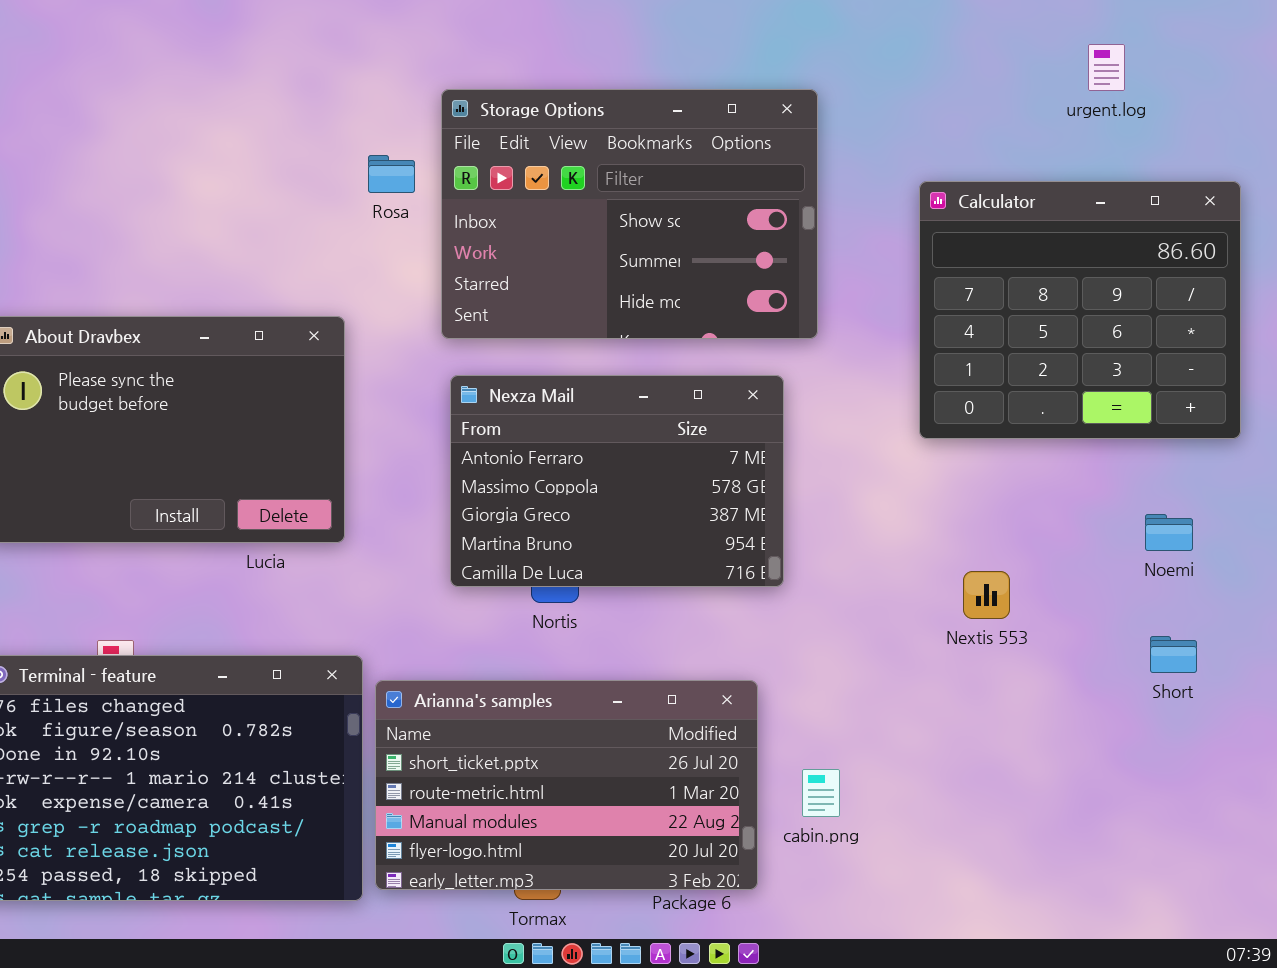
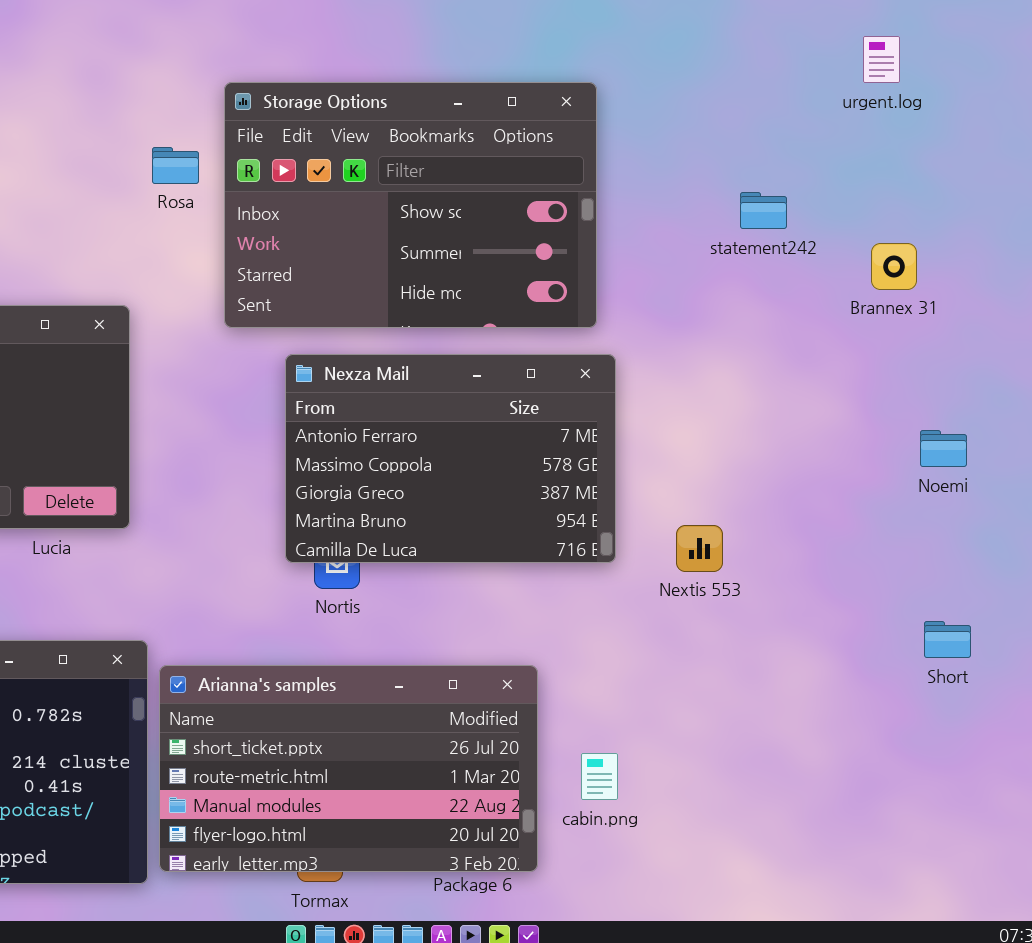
Calculator: [919,181,1241,439] -> none, closed
Nexza Mail: [450,375,784,587] -> [285,354,616,563], moved
Noemi: [1145,514,1193,551] -> [920,430,967,467], moved
Nextis 553: [963,571,1010,619] -> [676,525,723,572], moved

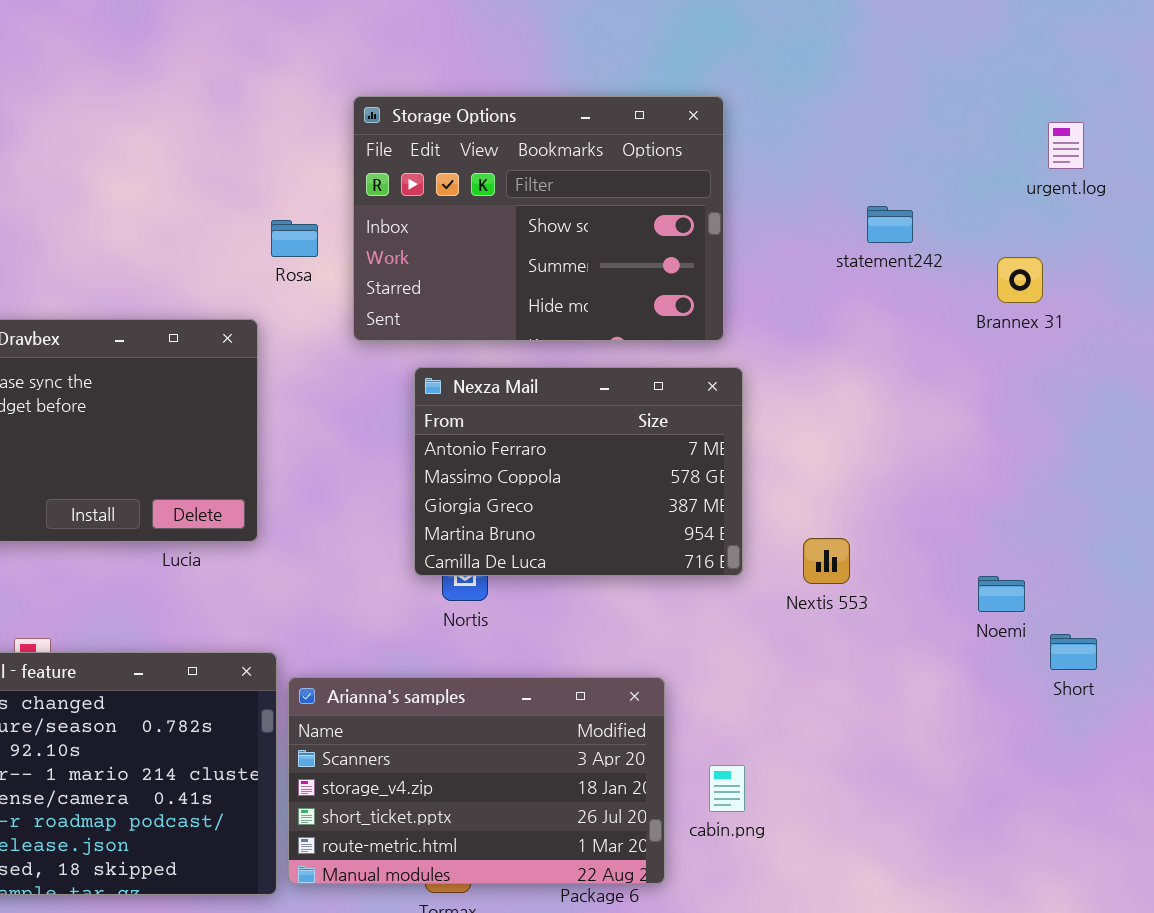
urgent.log: [863,36,900,83] -> [1048,122,1084,169], moved
Rosa: [152,147,199,184] -> [271,220,318,257], moved
Noemi: [920,430,967,467] -> [978,576,1025,612], moved
Arianna's samples: [159,665,538,872] -> [288,677,665,884], scrolled up 2 rows

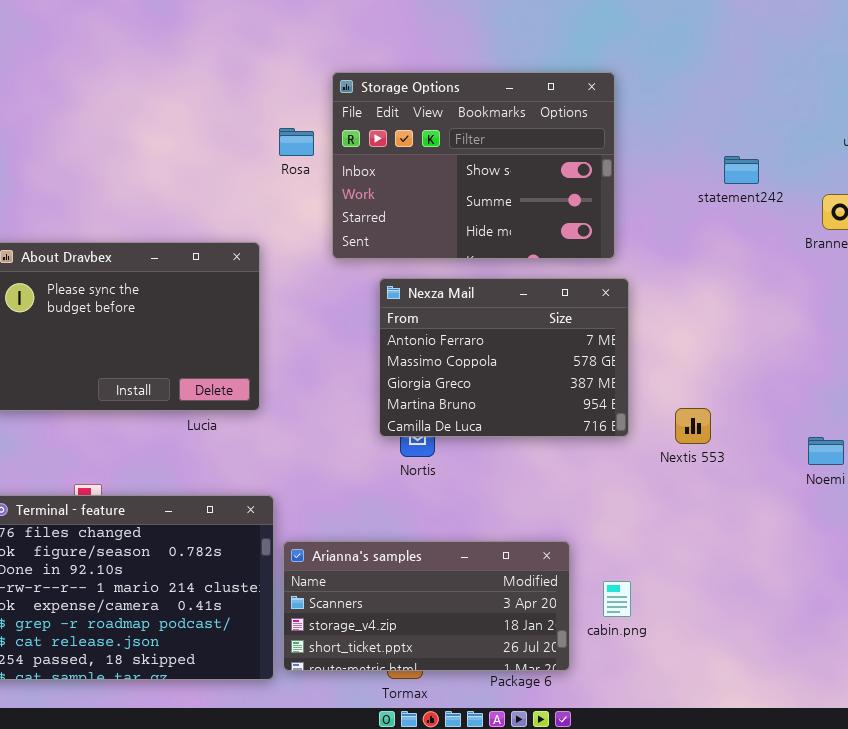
Rosa: [271,220,318,257] -> [279,128,314,156], moved
Arianna's samples: [288,677,665,884] -> [283,541,570,671], resized

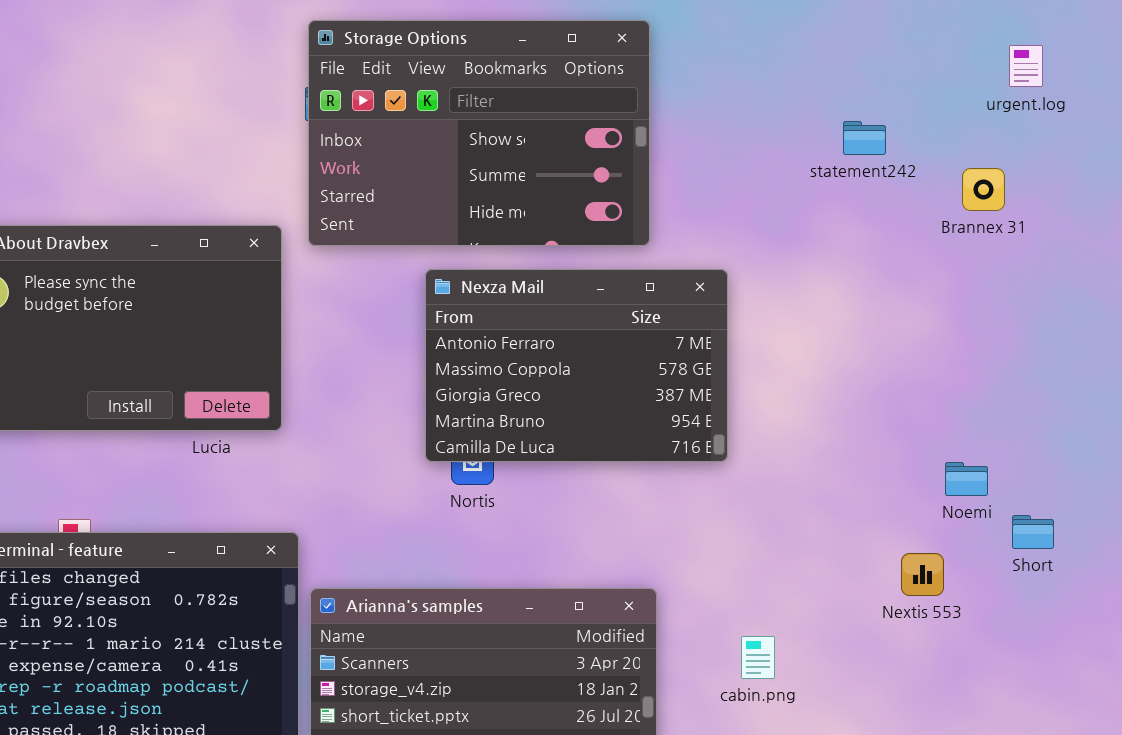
Storage Options: [332,72,615,259] -> [308,20,650,246], moved
Nextis 553: [675,408,711,444] -> [901,553,944,596], moved
cabin.png: [603,581,631,617] -> [741,636,775,679], moved

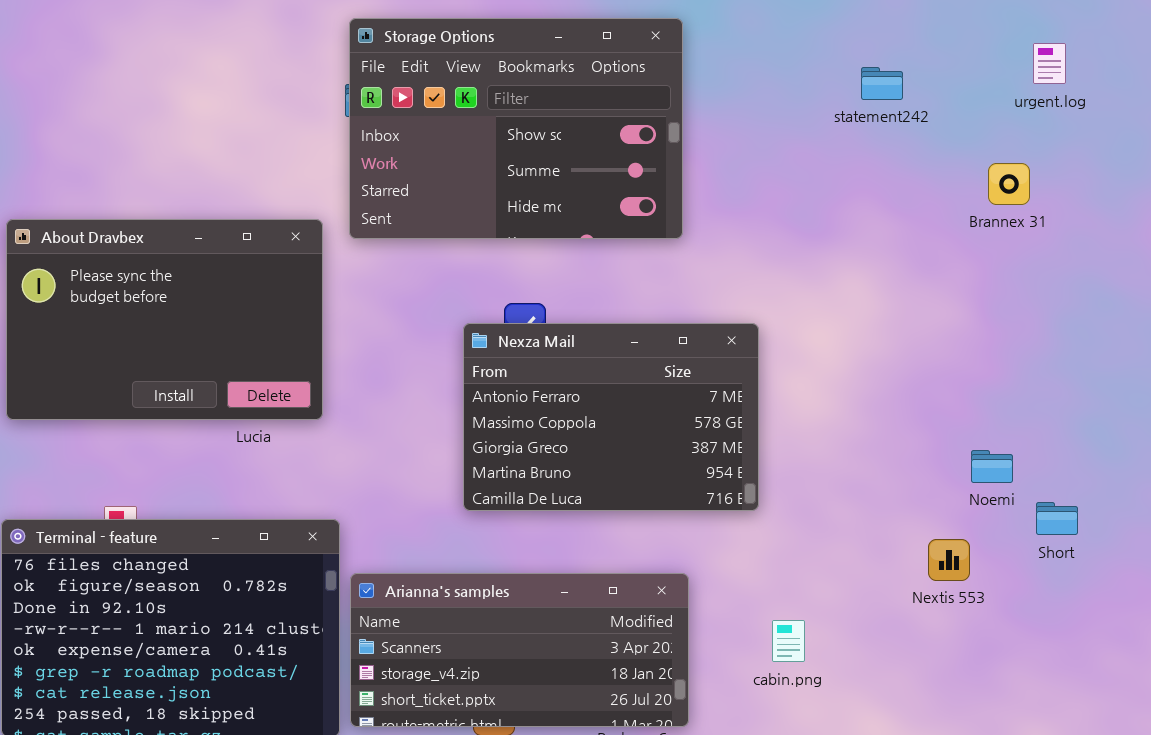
statement242: [843,121,886,155] -> [861,67,903,100], moved
Nexza Mail: [425,269,728,462] -> [463,323,759,511], moved

